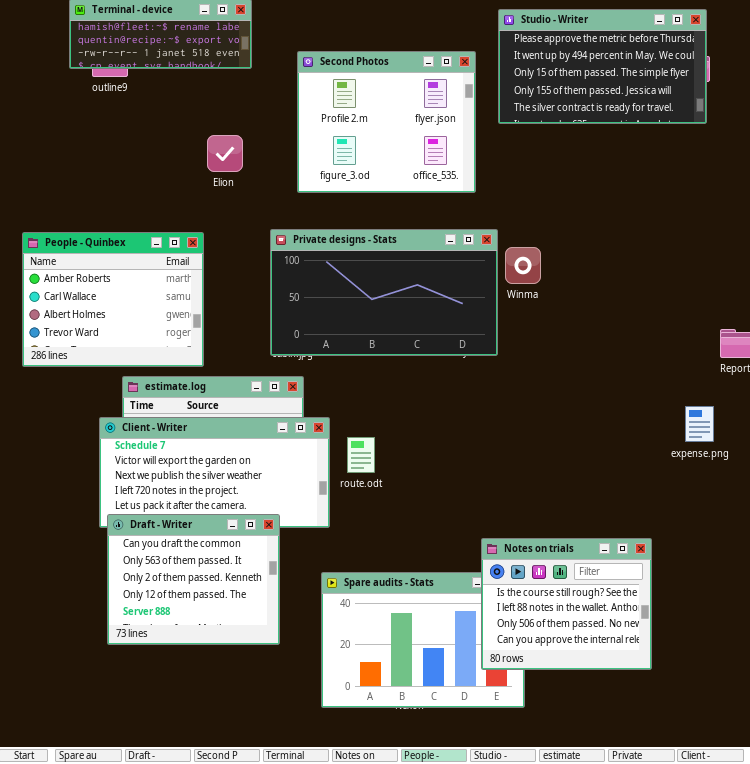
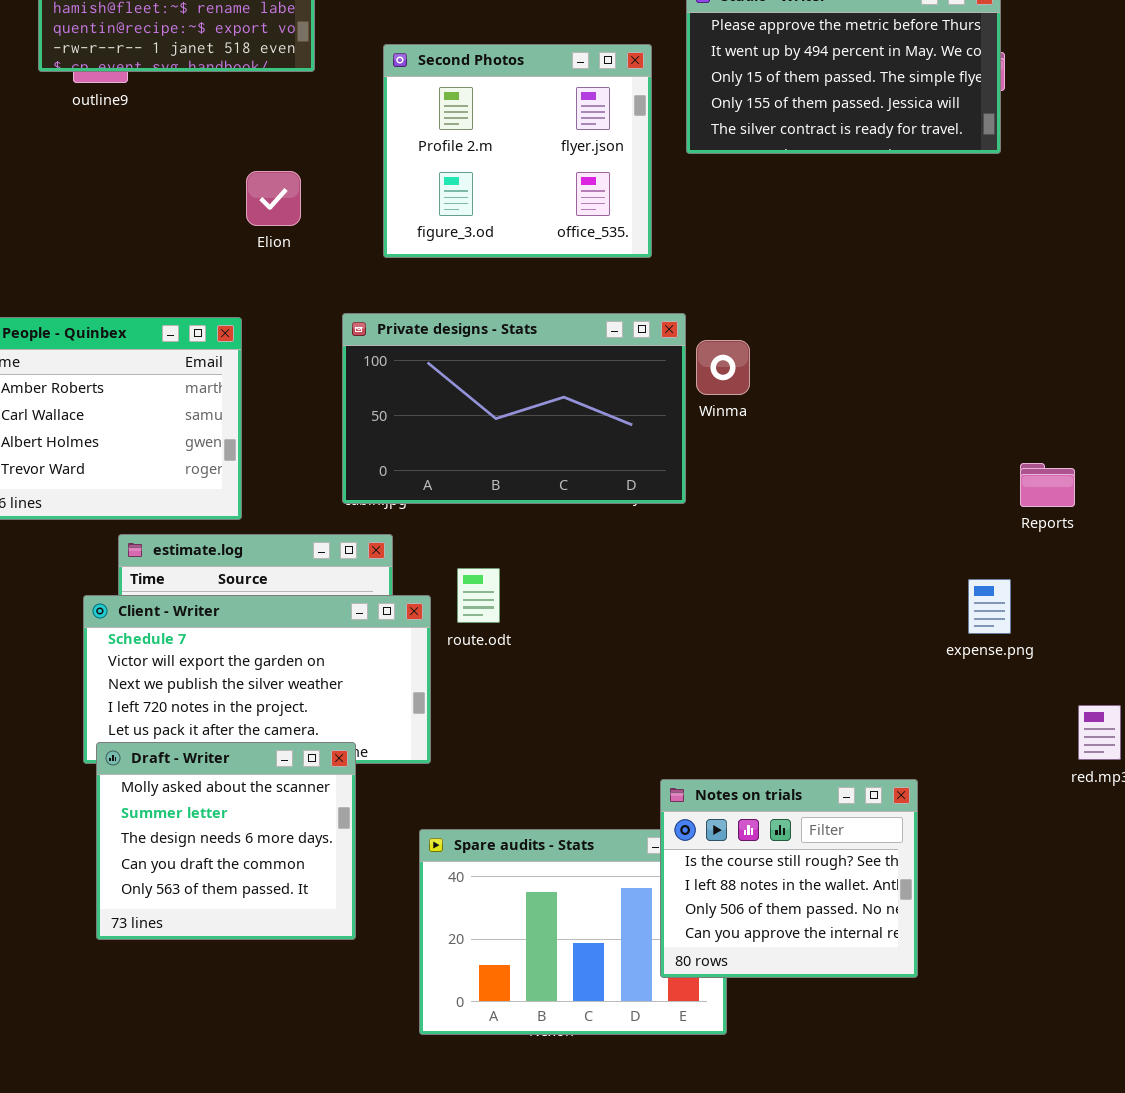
route.odt: [347,437,375,473] -> [457,568,500,623], moved
Draft - Writer: [107,514,280,645] -> [96,742,356,940], scrolled up 3 rows

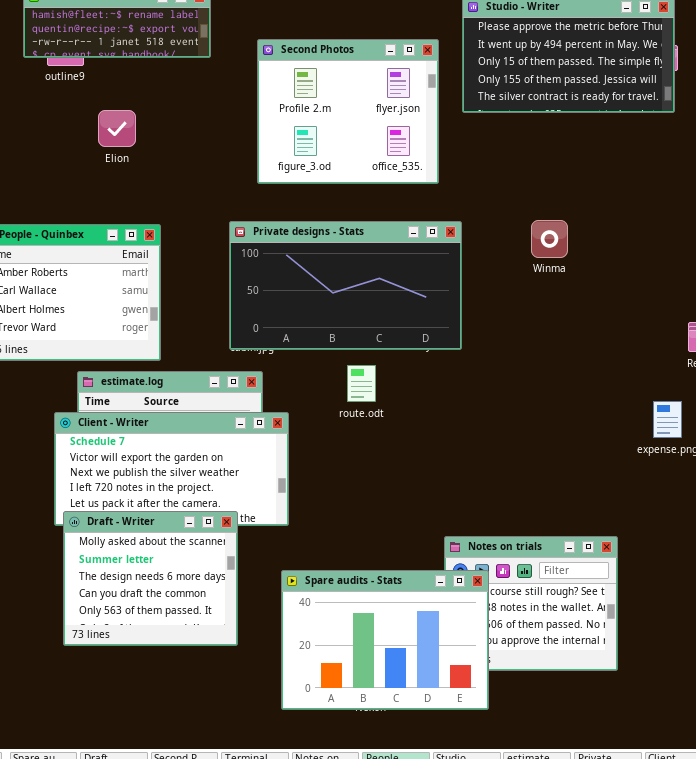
Elion: [246,171,301,226] -> [98,110,136,147], moved
Winma: [696,340,750,395] -> [531,220,568,258], moved
route.odt: [457,568,500,623] -> [347,365,376,402], moved
Spare audits - Stats: [419,829,727,1035] -> [281,570,489,710], raised

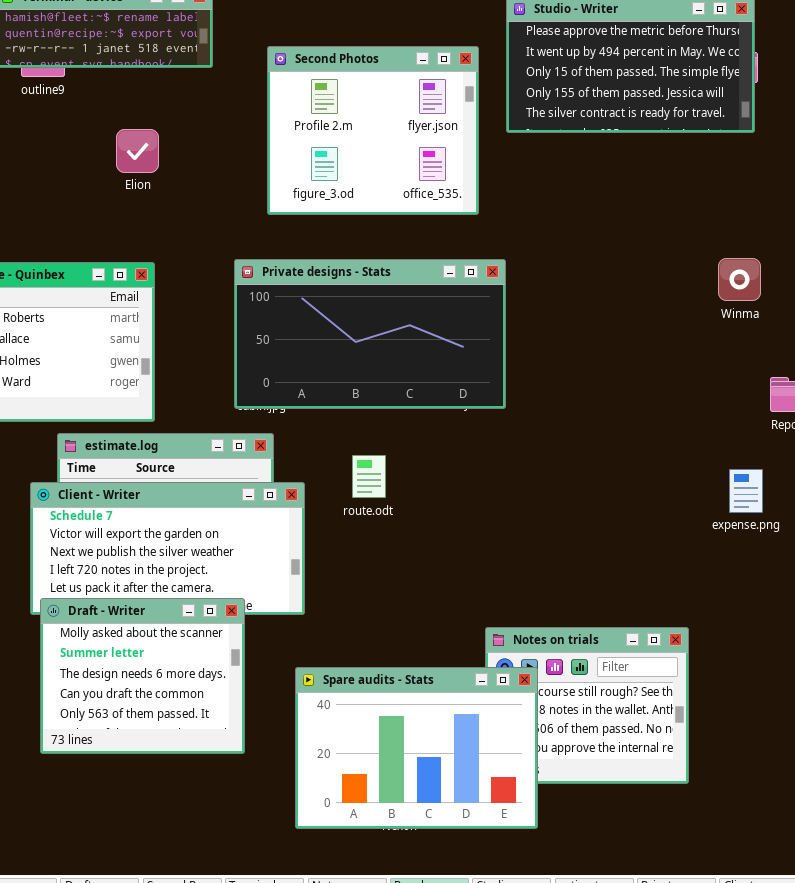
Elion: [98,110,136,147] -> [116,129,159,173], moved
Winma: [531,220,568,258] -> [718,258,761,301], moved
route.odt: [347,365,376,402] -> [352,455,386,498], moved

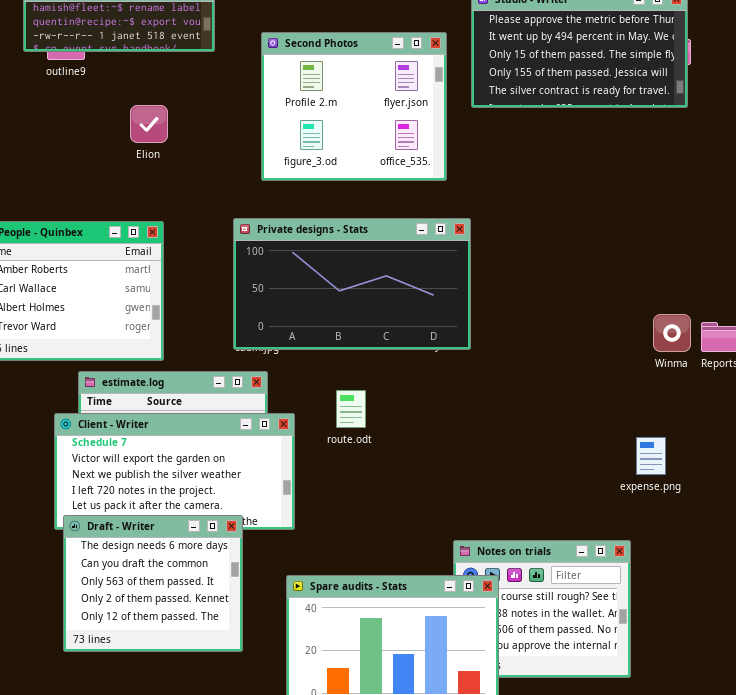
Winma: [718,258,761,301] -> [653,314,691,352], moved
expense.png: [729,469,763,513] -> [636,437,666,475], moved
Draft - Writer: [40,598,245,754] -> [63,515,243,652], scrolled down 2 rows

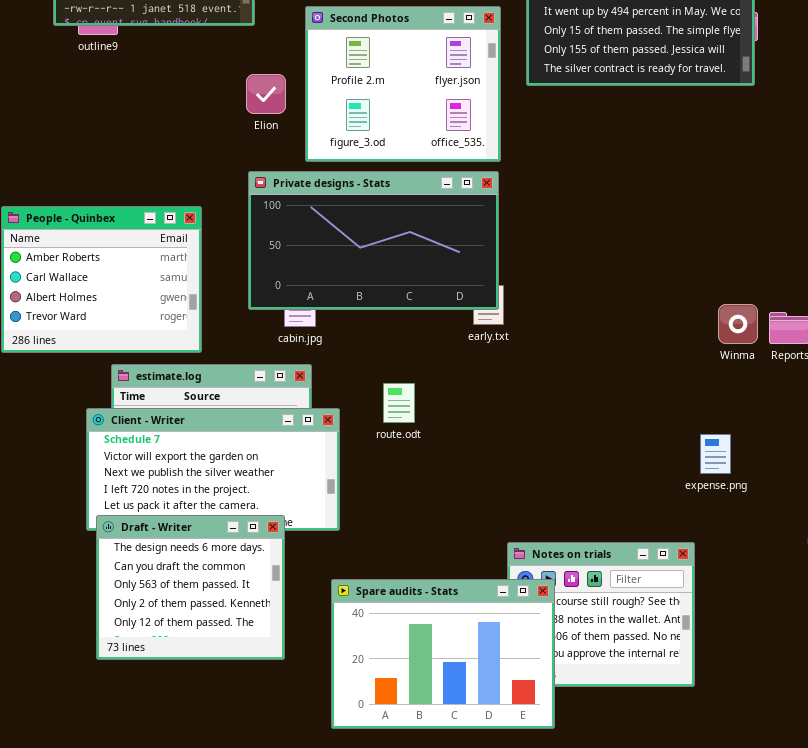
Elion: [130,105,168,143] -> [246,74,286,114], moved
Private designs - Stats: [233,218,471,350] -> [248,171,499,310], moved

